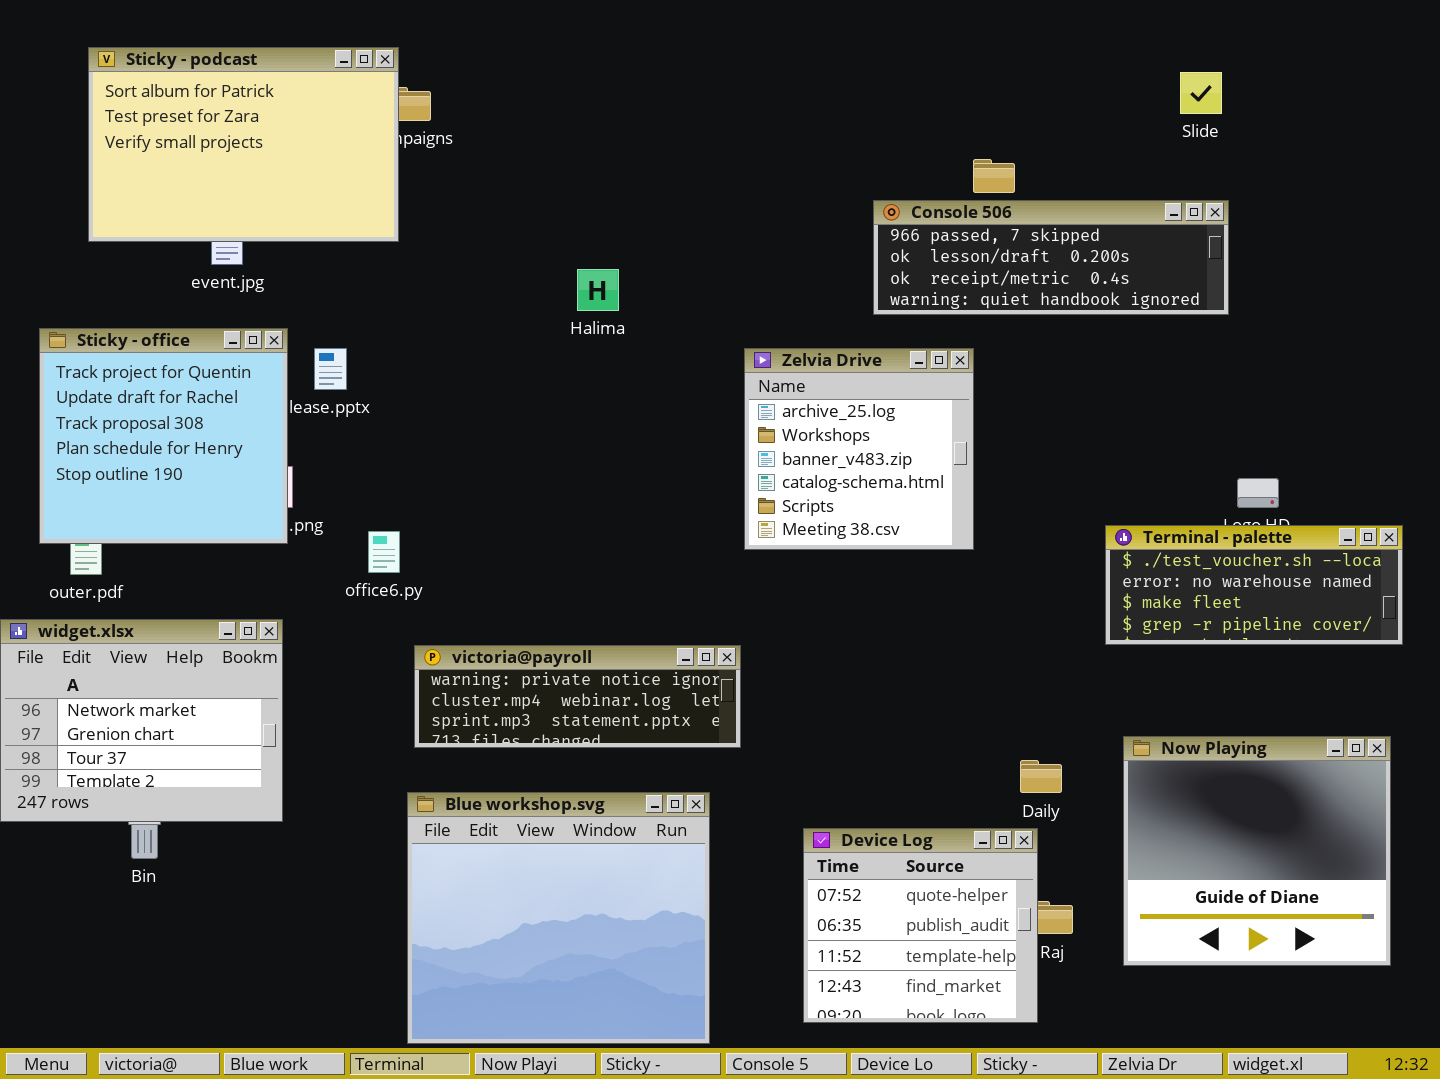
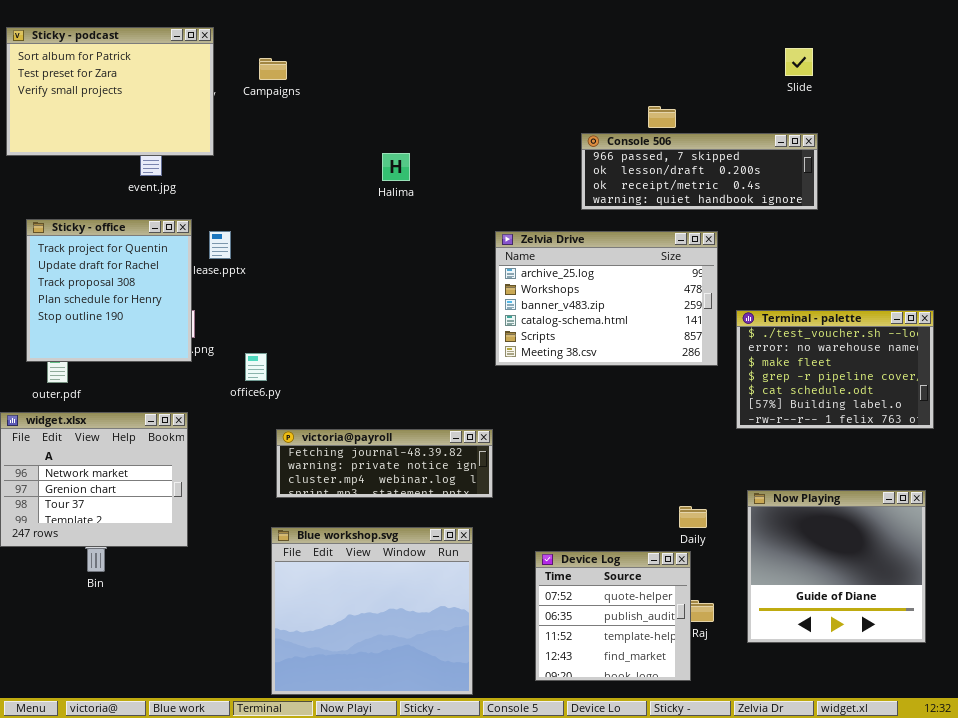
Sticky - podcast: [88,47,399,242] -> [6,27,214,156], moved
Halima: [577,269,619,311] -> [382,153,410,181], moved
Zelvia Drive: [744,348,974,550] -> [495,231,718,366], resized
Terminal - palette: [1105,525,1403,645] -> [736,310,934,429], resized
victoria@payroll: [414,645,741,748] -> [276,429,493,498], scrolled up 1 row

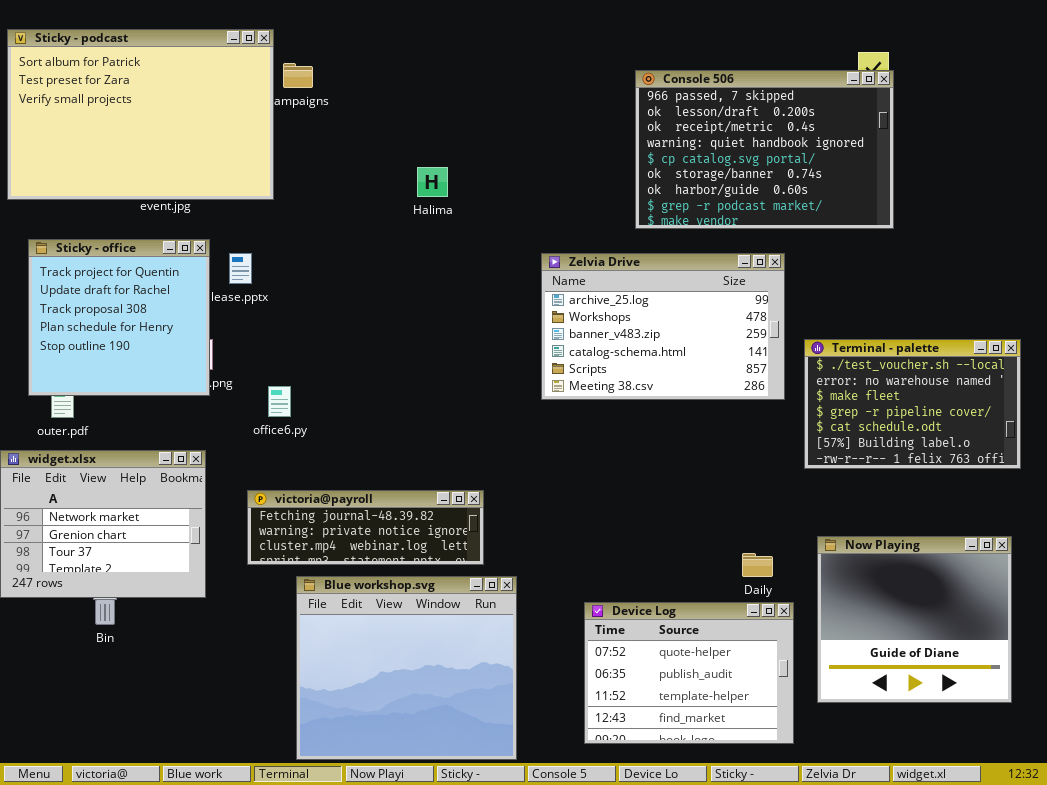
Sticky - podcast: [6,27,214,156] -> [7,29,274,200], resized
Console 506: [581,133,818,210] -> [635,70,894,229], resized
victoria@payroll: [276,429,493,498] -> [247,490,484,565], moved
Device Log: [535,551,691,681] -> [584,602,794,744], resized

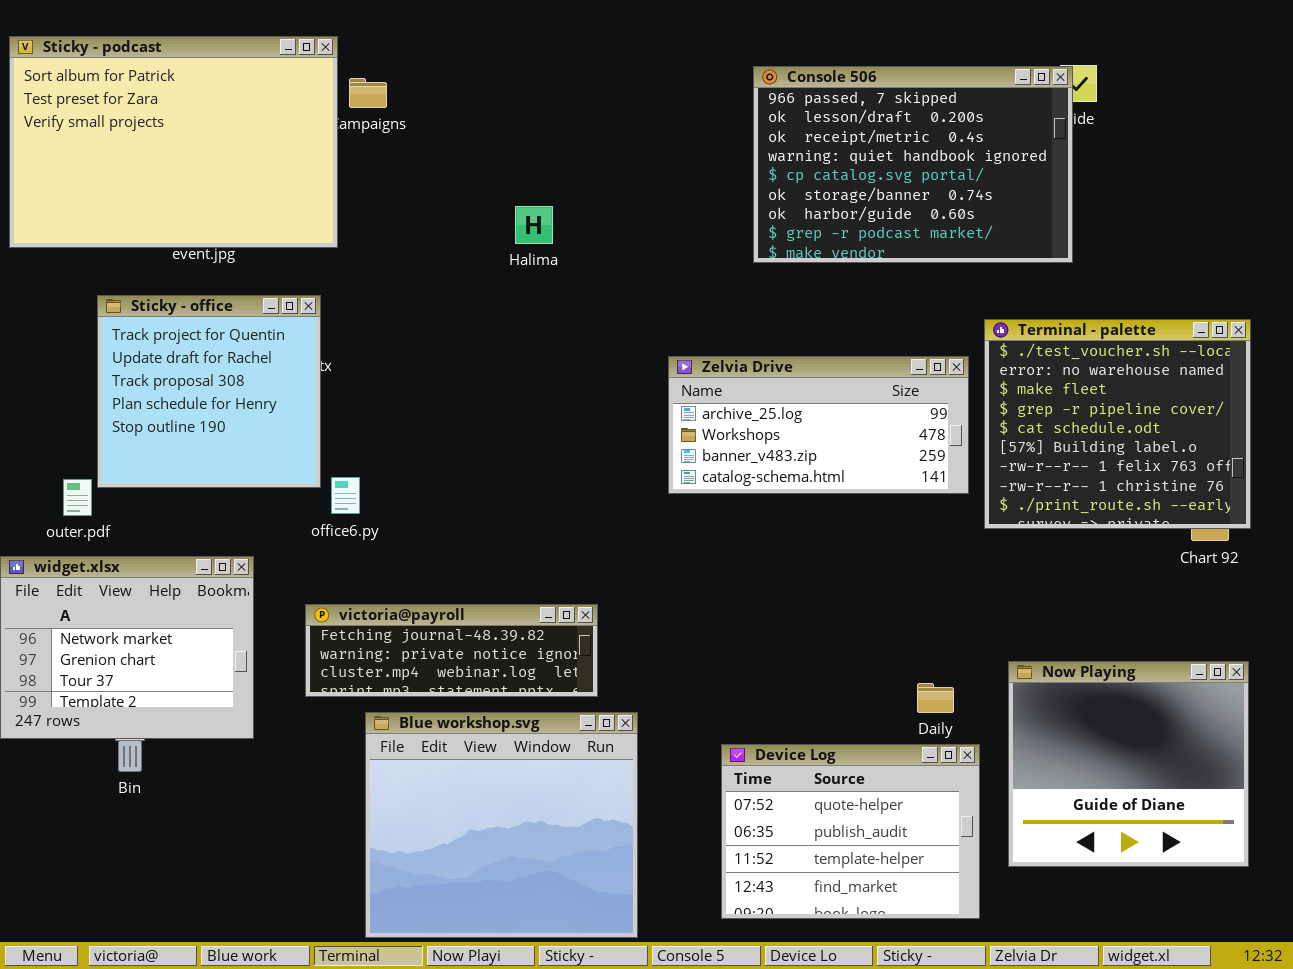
Console 506: [635,70,894,229] -> [753,66,1073,263], moved
Sticky - office: [28,239,210,396] -> [97,295,321,488], moved
Zelvia Drive: [541,253,785,400] -> [668,356,969,494], resized
Terminal - palette: [804,339,1021,469] -> [984,319,1251,529], moved, resized

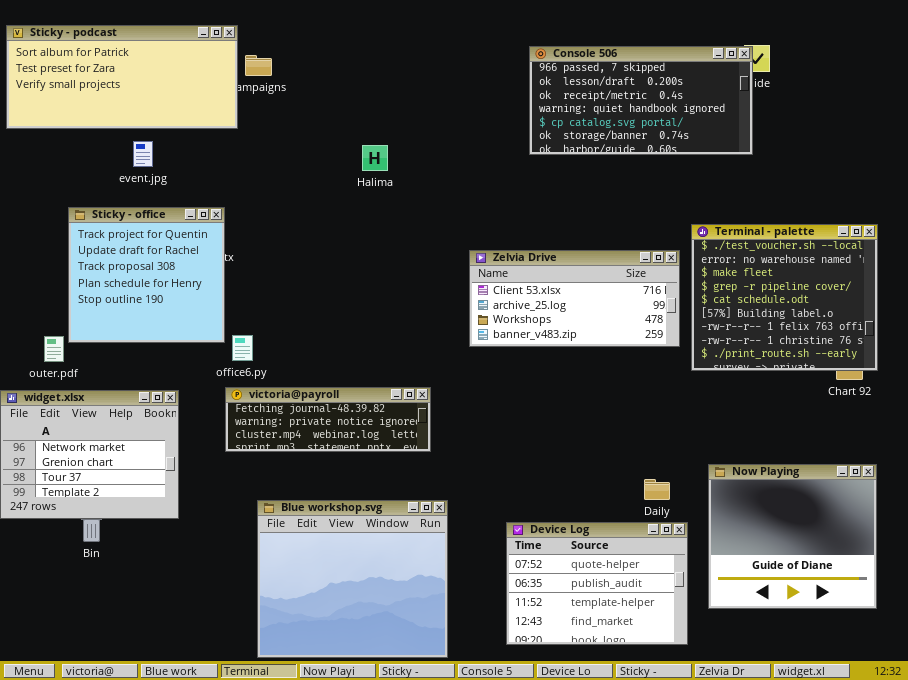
Sticky - podcast: [9,36,338,248] -> [6,25,238,129], resized
Console 506: [753,66,1073,263] -> [529,46,753,155], resized
Zelvia Drive: [668,356,969,494] -> [469,250,680,347], scrolled up 1 row
victoria@payroll: [305,604,598,697] -> [225,387,431,452], moved

